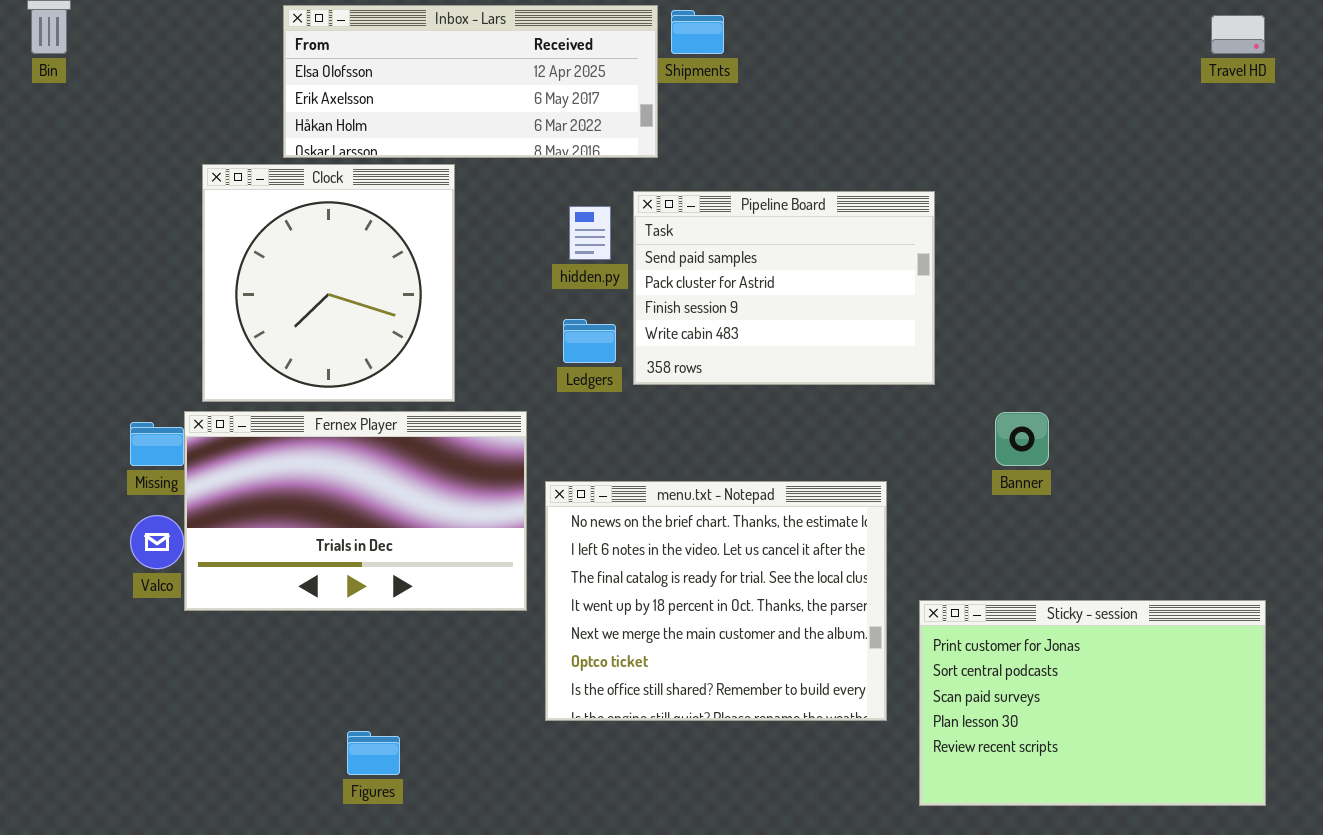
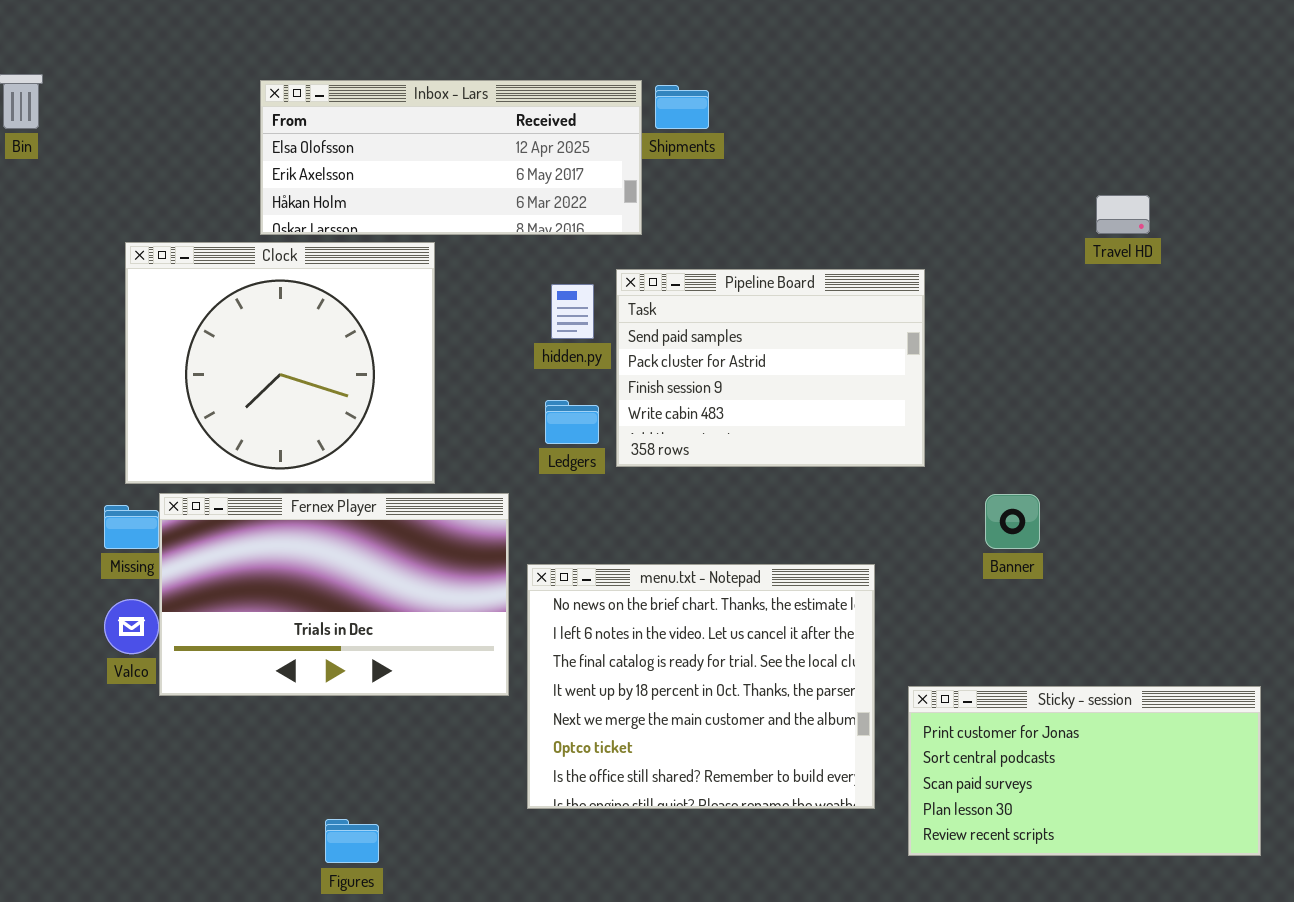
Travel HD: [1211,15,1265,54] -> [1096,195,1150,234], moved
Clock: [202,164,455,402] -> [125,242,435,484], resized
Sticky - session: [919,600,1266,806] -> [908,686,1261,856], resized

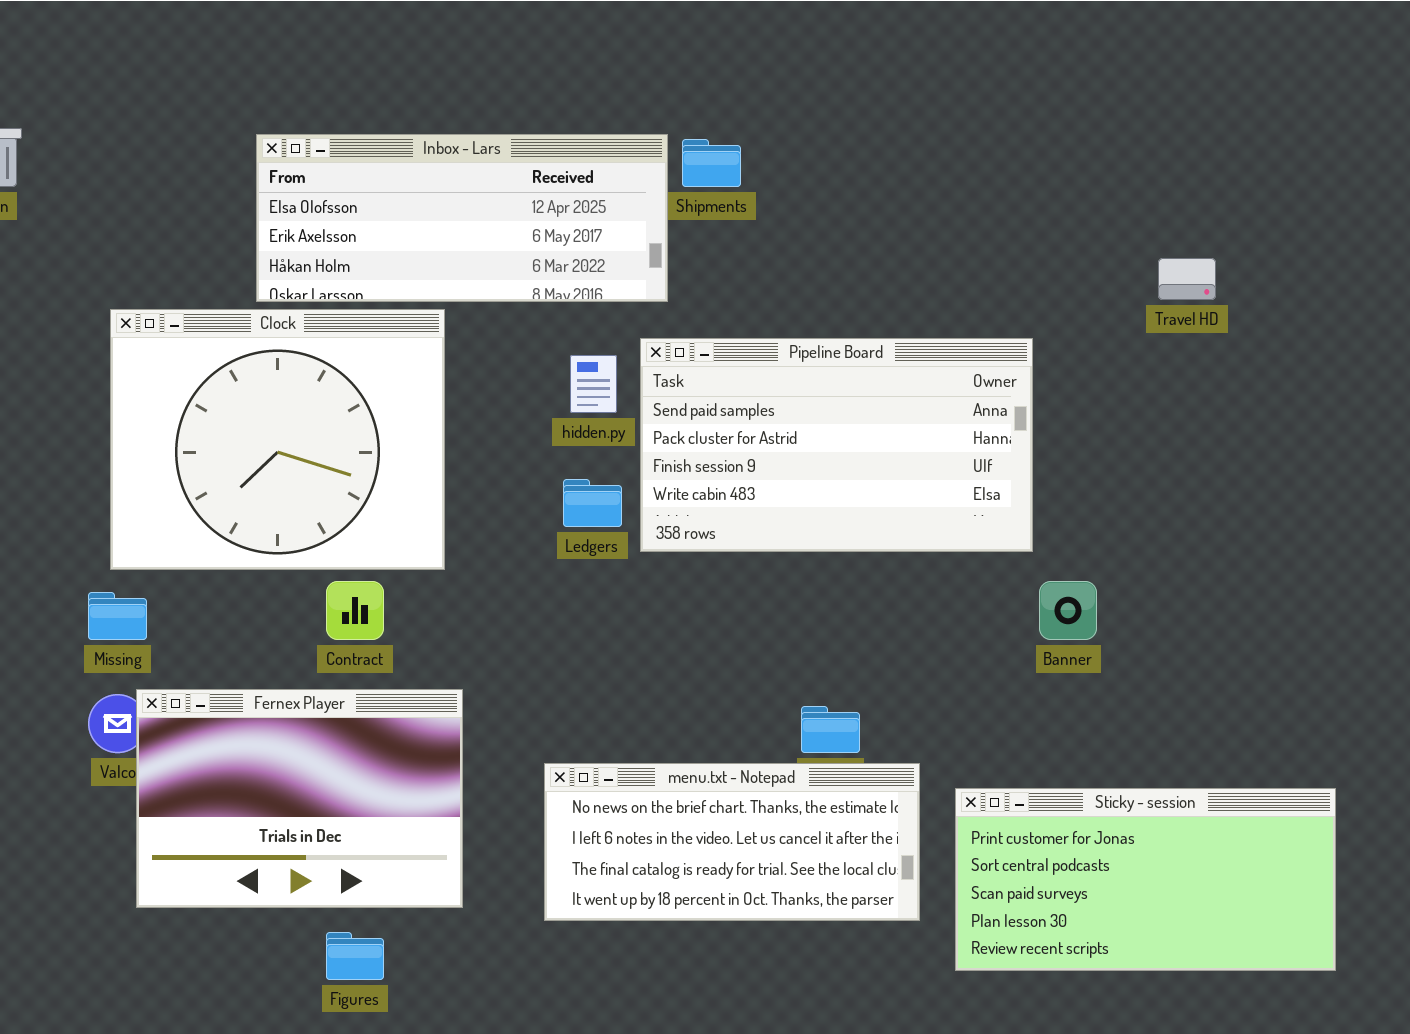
Pipeline Board: [616,269,925,467] -> [640,338,1033,552], resized
Fernex Player: [159,493,509,696] -> [136,689,463,908], moved, resized
menu.txt - Notepad: [527,564,875,809] -> [544,763,920,921], resized

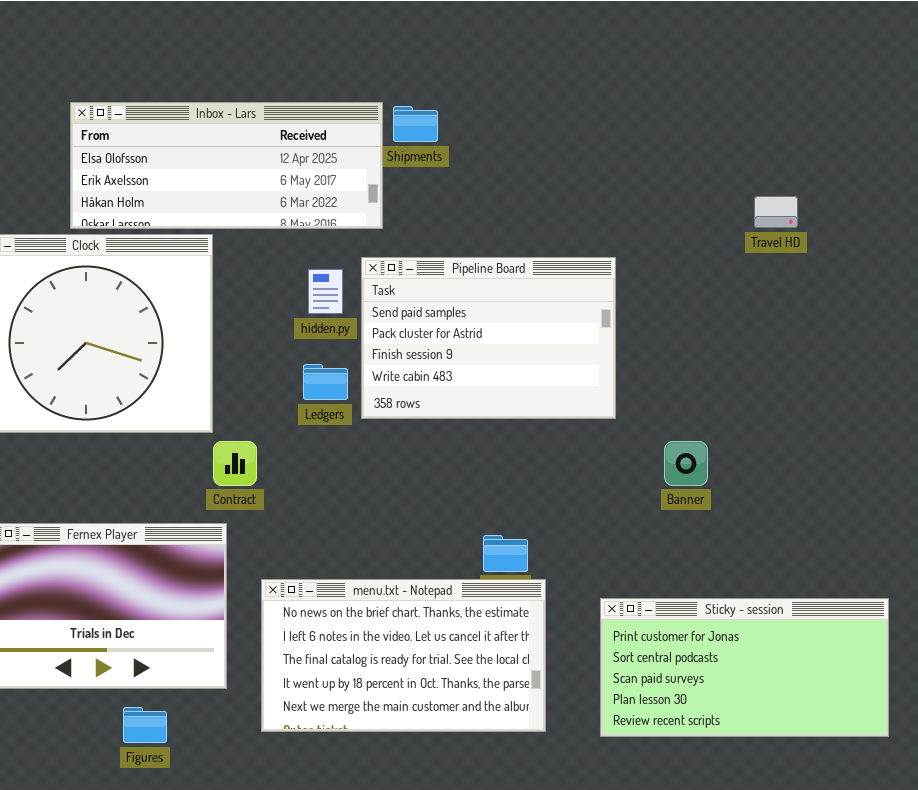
Pipeline Board: [640,338,1033,552] -> [361,257,616,419], resized
Contract: [326,581,384,640] -> [213,441,257,486], moved
menu.txt - Notepad: [544,763,920,921] -> [261,579,546,732], moved, resized

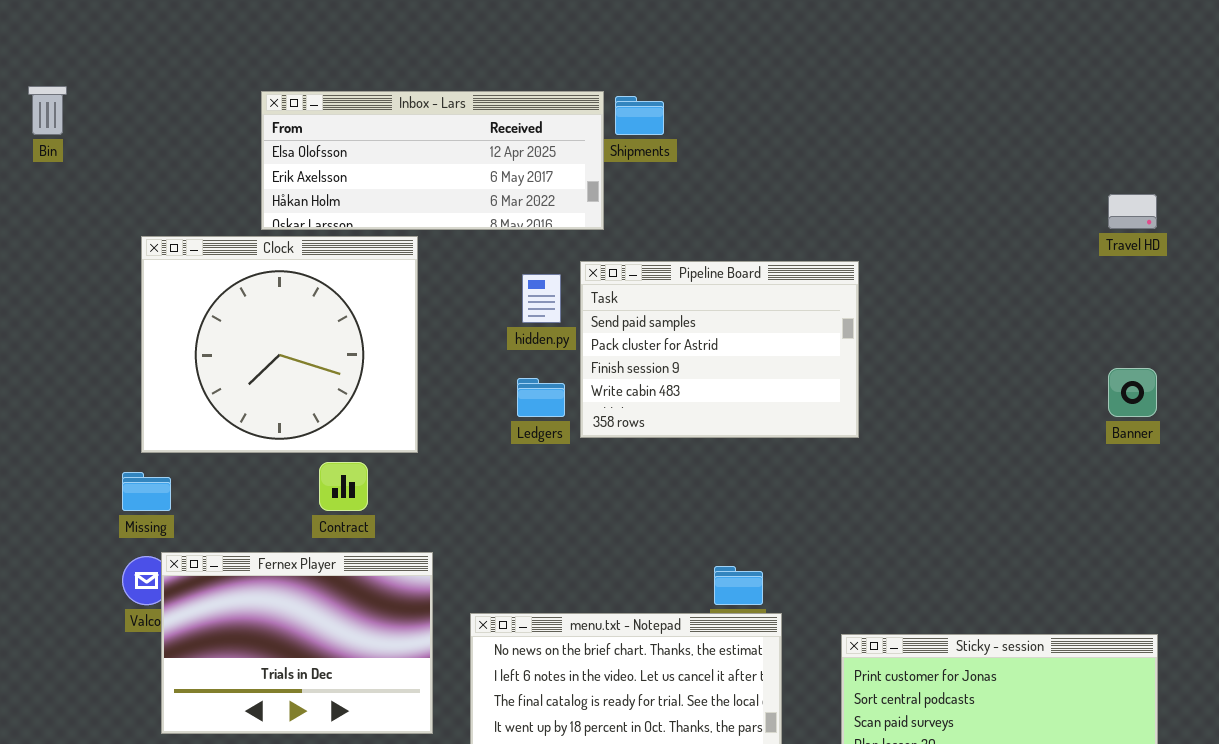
Travel HD: [754,196,798,228] -> [1108,194,1157,229], moved
Contract: [213,441,257,486] -> [319,462,368,511], moved
Banner: [664,441,708,486] -> [1108,368,1157,417], moved

